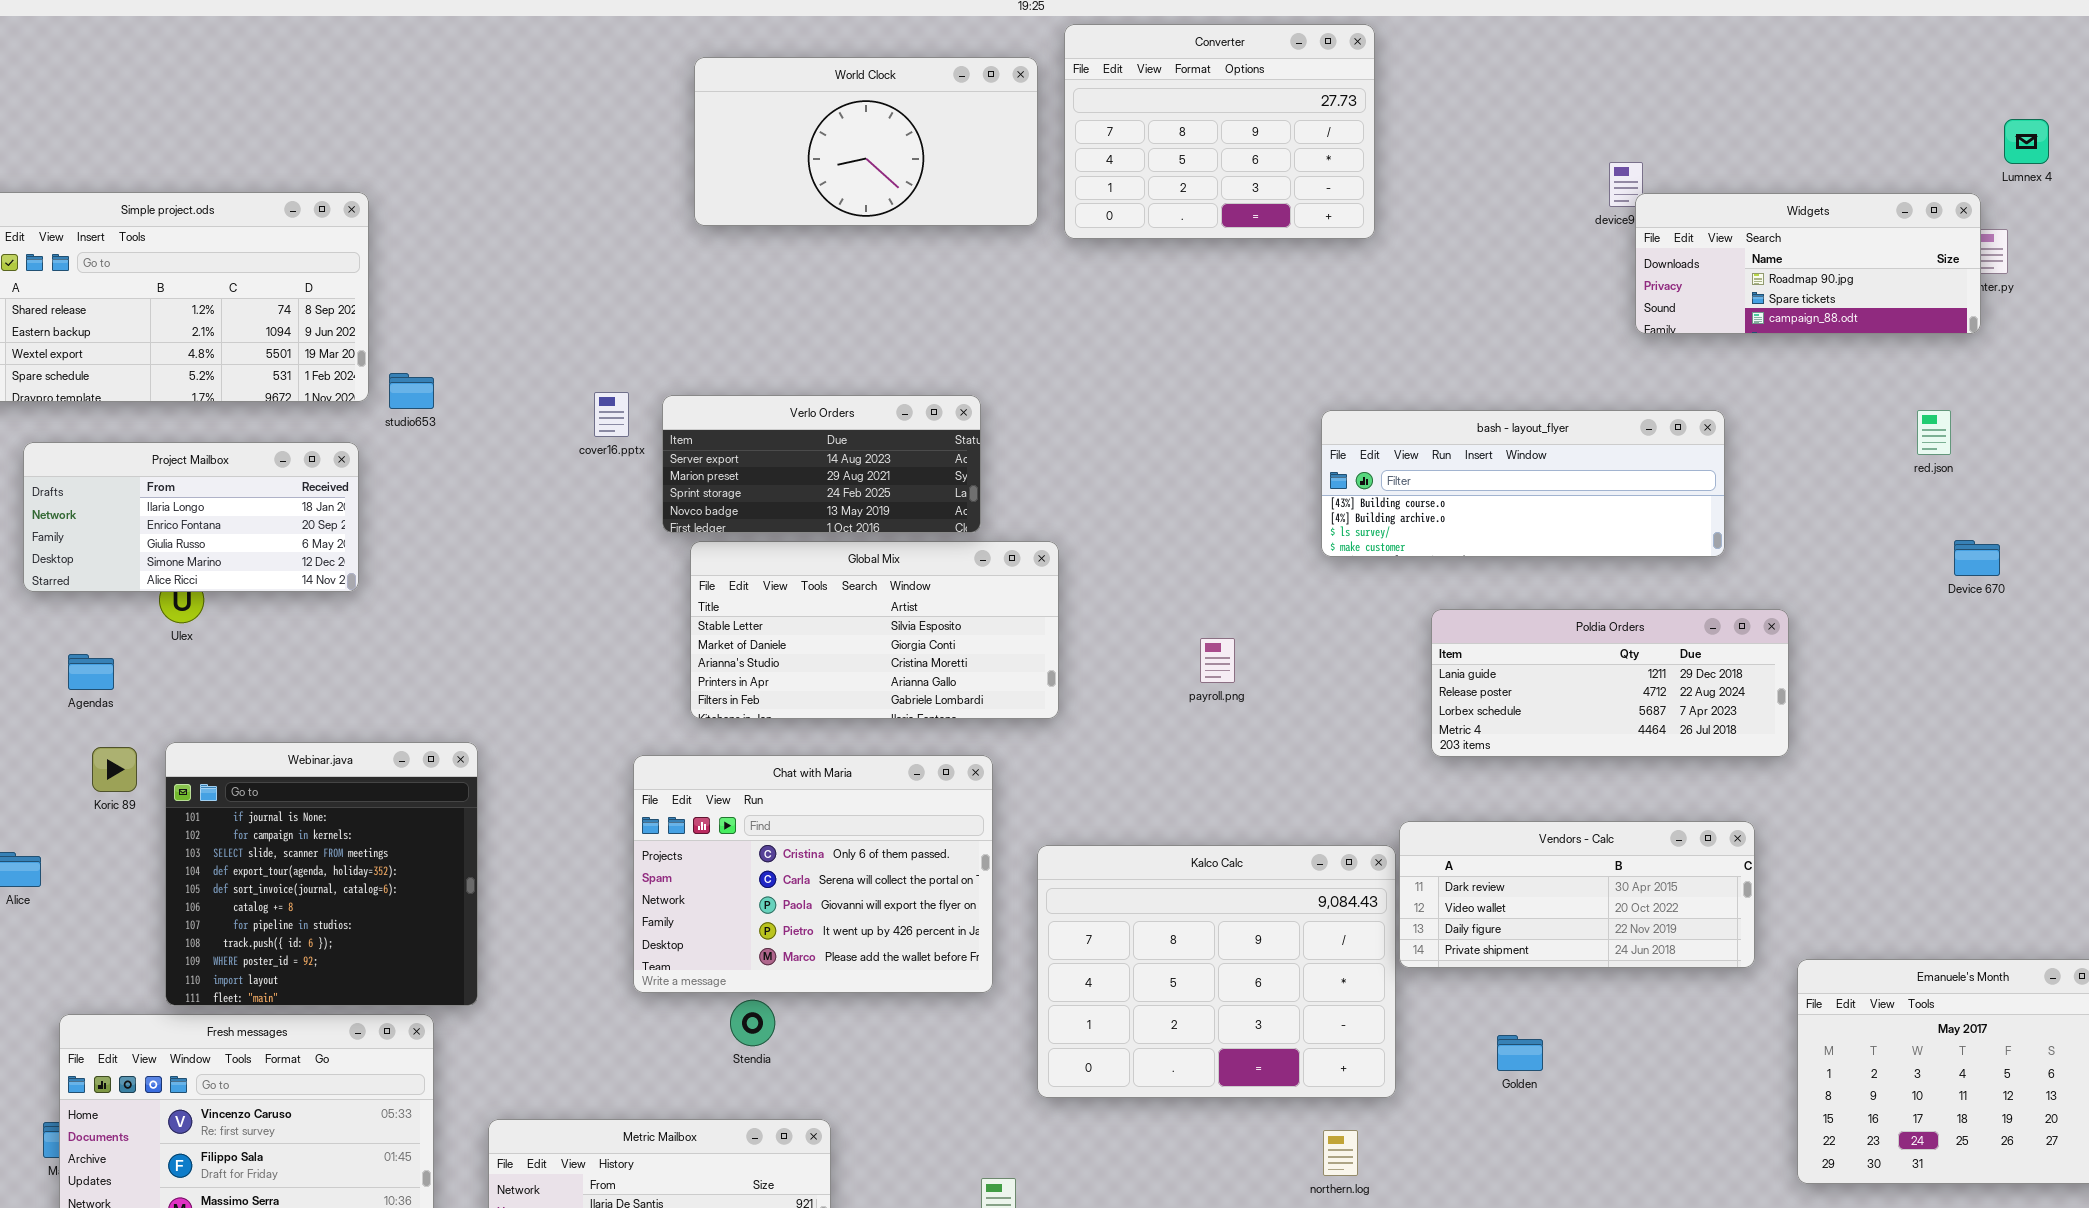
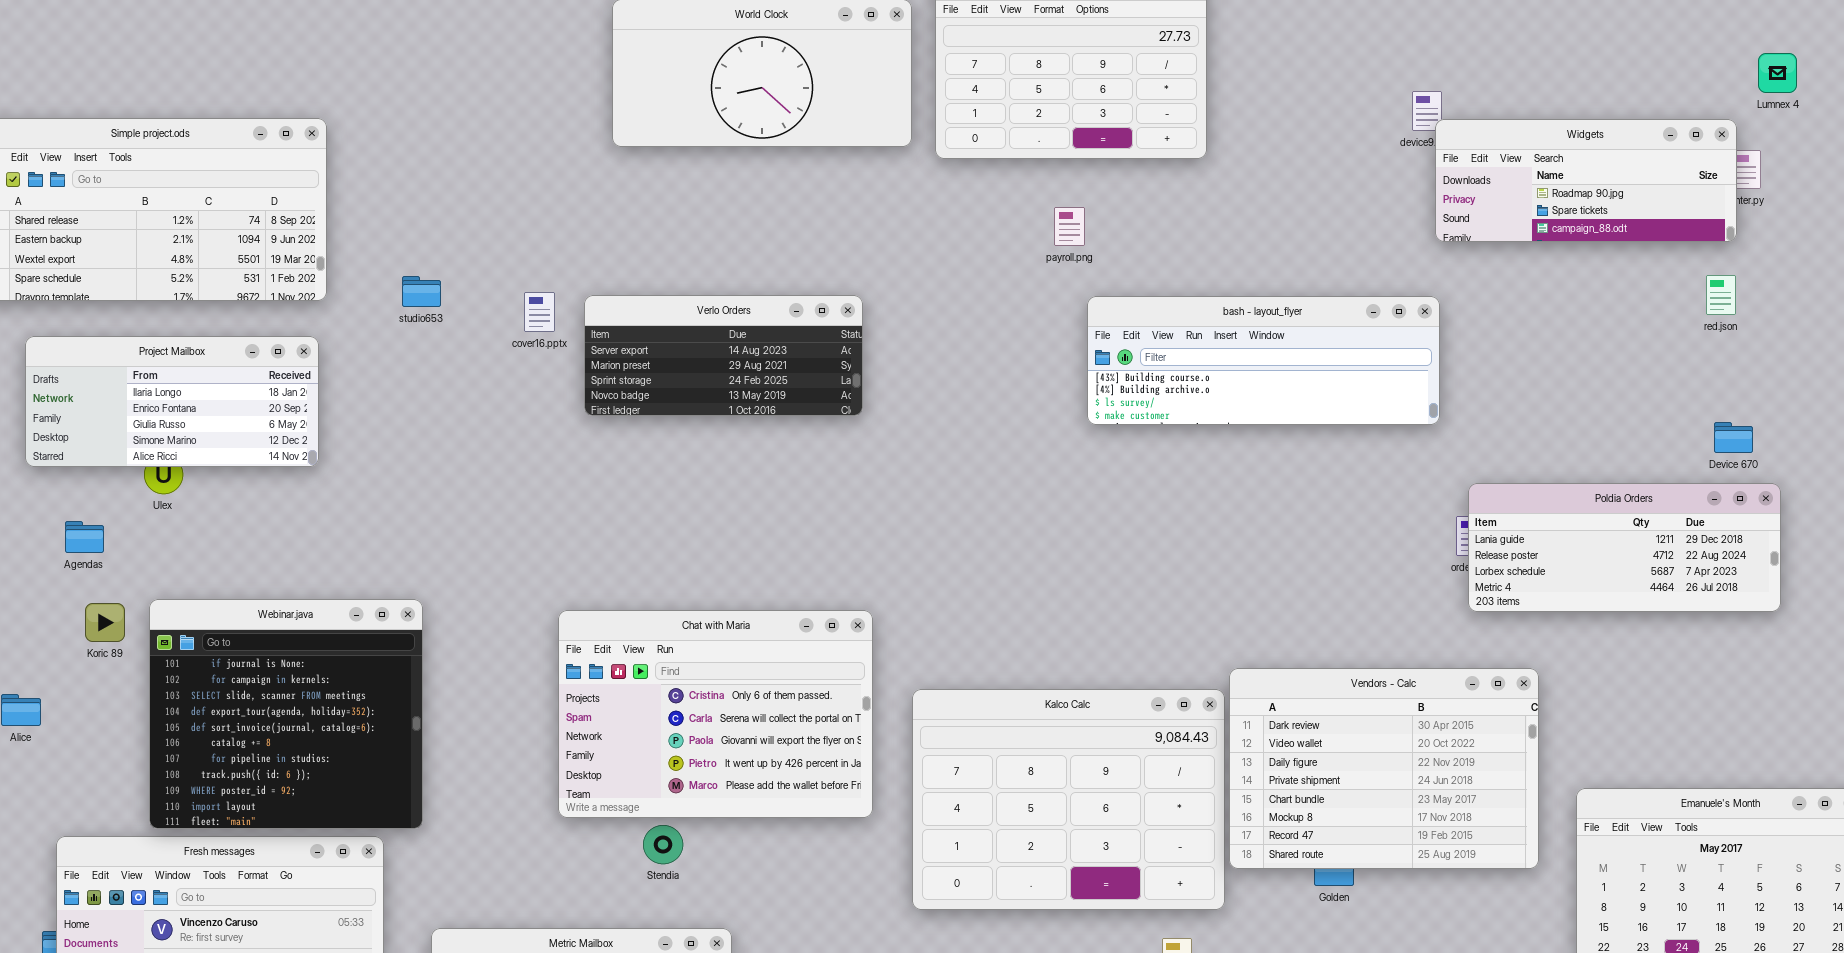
studio653: [389,373,434,409] -> [402,276,441,307], moved
bash - layout_flyer: [1321,410,1725,557] -> [1087,296,1440,425], moved
red.json: [1917,410,1951,455] -> [1706,275,1736,315], moved
Global Mix: [690,541,1059,719] -> none, closed
Poldia Orders: [1431,609,1789,757] -> [1468,483,1781,612], moved
payroll.png: [1200,638,1235,683] -> [1054,207,1085,246], moved
Vendors - Calc: [1399,821,1755,968] -> [1229,668,1539,869], resized

